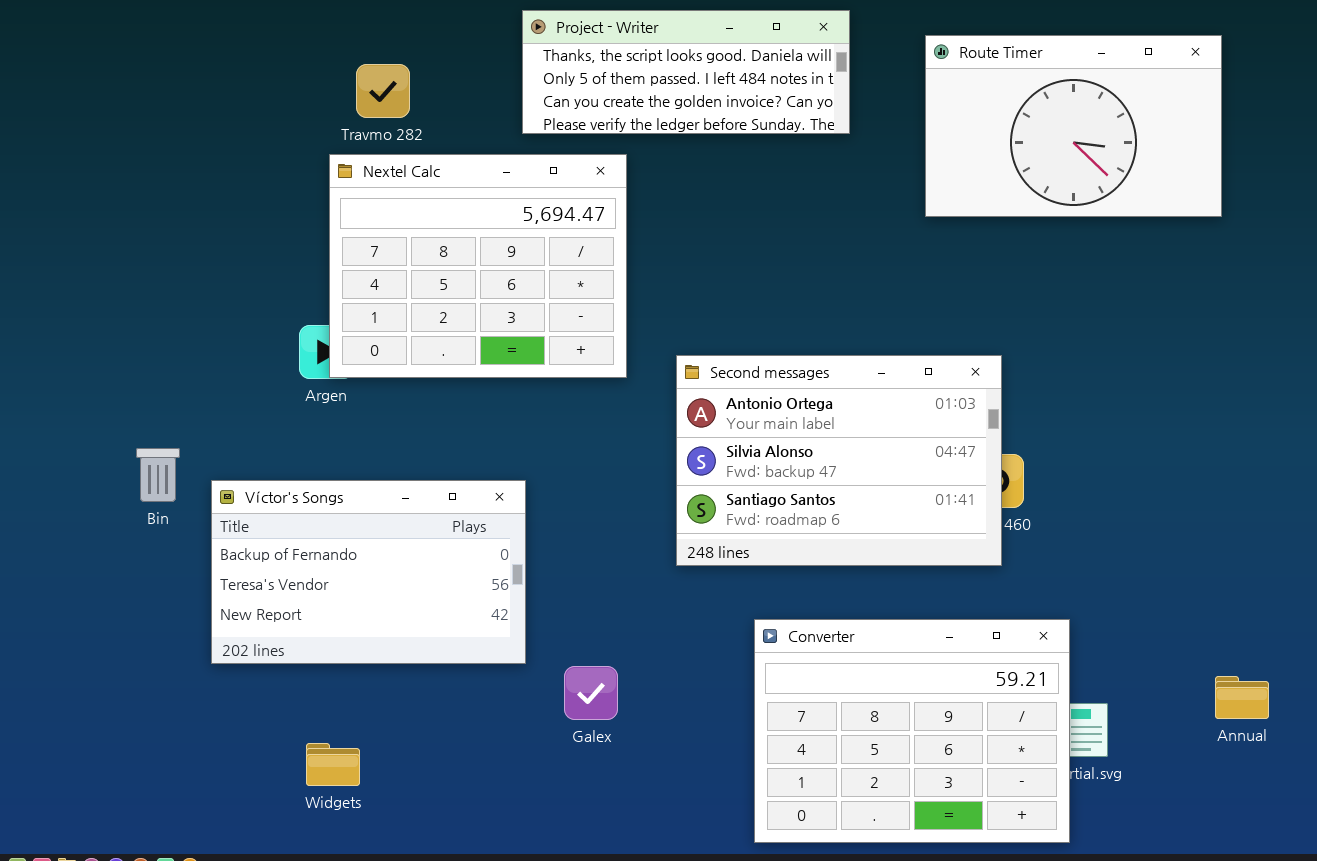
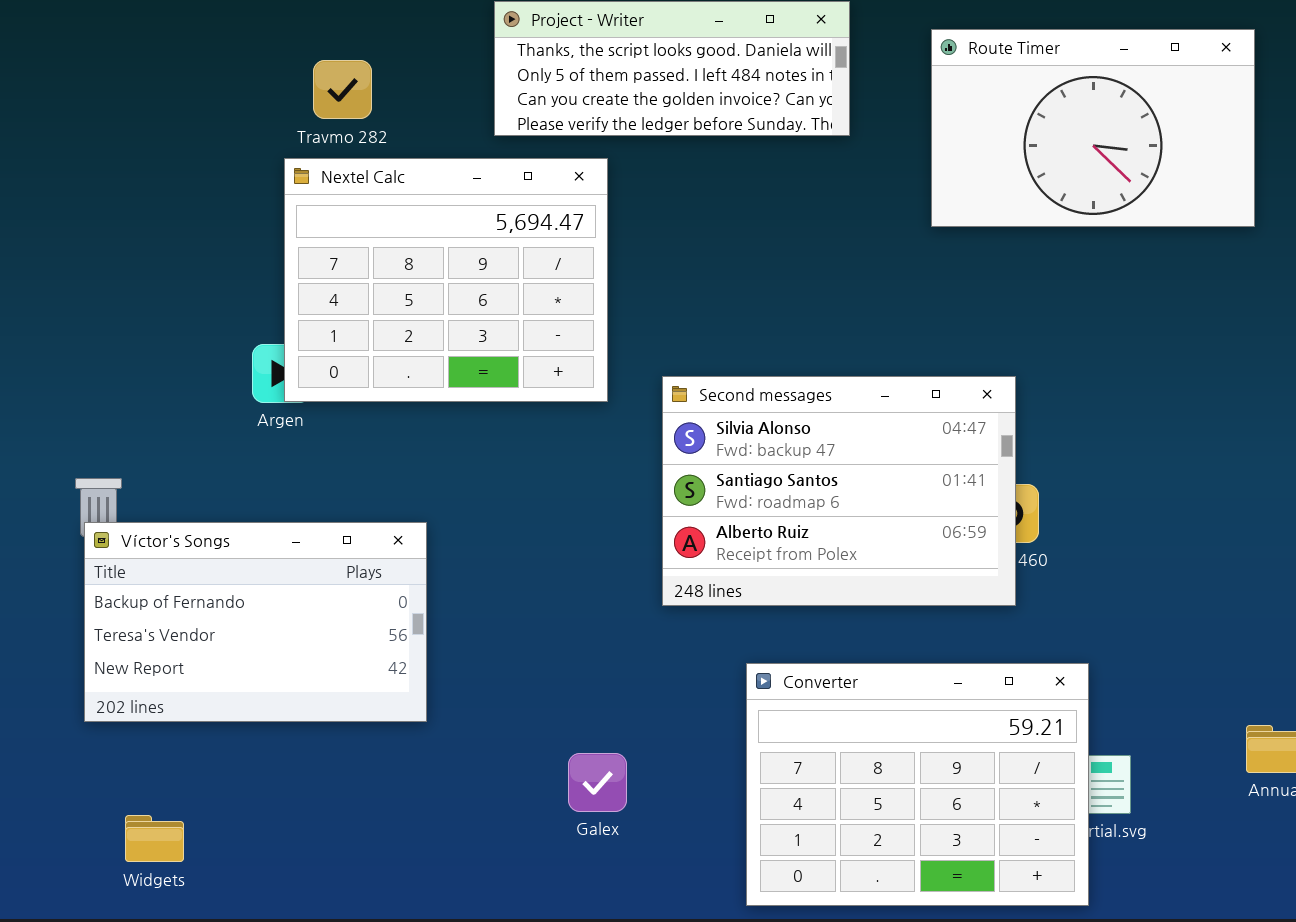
Second messages: [676,355,1002,566] -> [662,376,1016,606], scrolled down 1 row
Víctor's Songs: [211,480,526,664] -> [84,522,427,722], moved
Galex: [564,666,618,720] -> [568,753,627,812], moved
Widgets: [306,743,360,786] -> [125,815,184,862], moved

